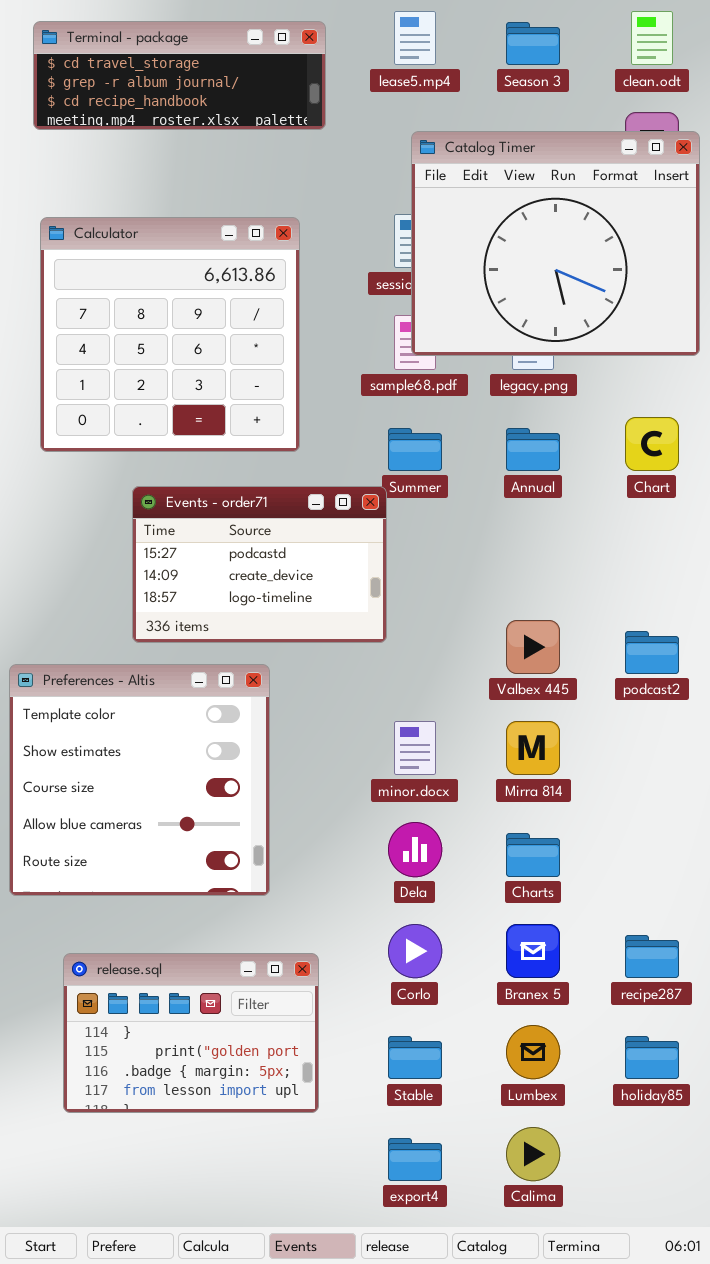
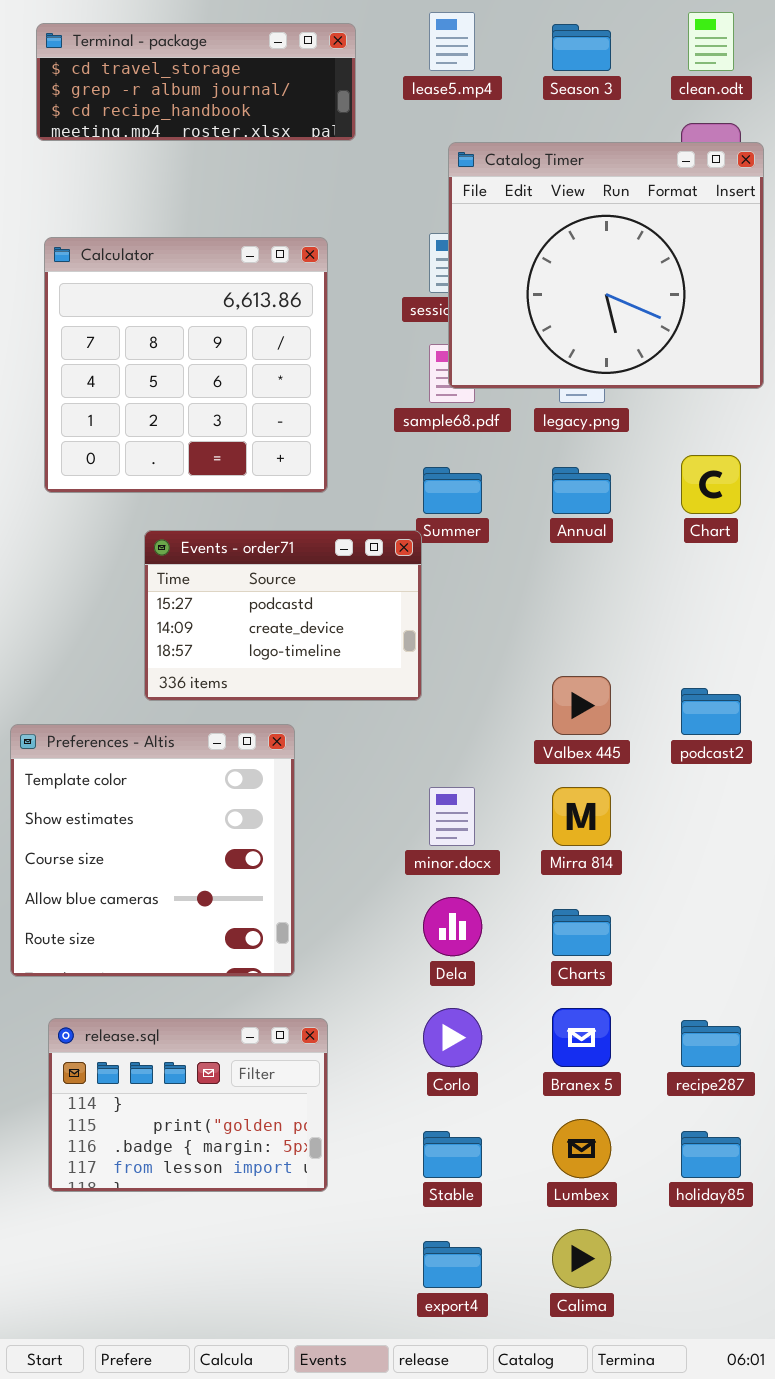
release.sql: [63,953,319,1113] -> [48,1018,328,1192], moved

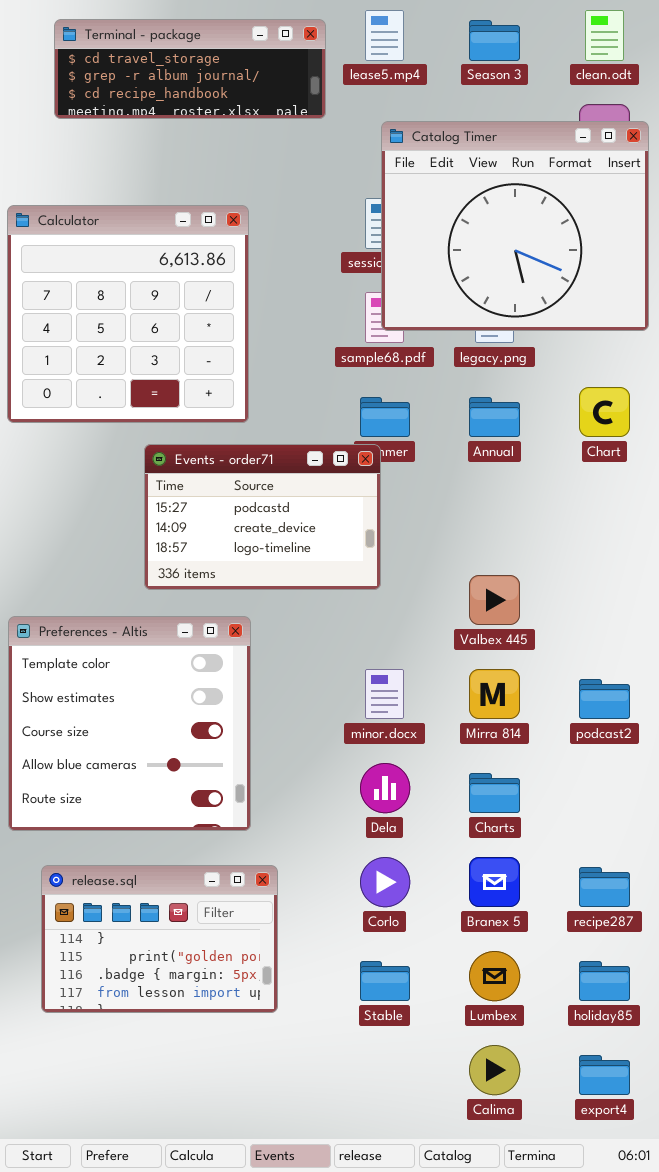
Terminal - package: [36,23,356,141] -> [54,19,326,119], moved
Calculator: [44,237,328,493] -> [7,205,249,423], moved
Events - order71: [144,530,422,701] -> [144,444,381,590], moved
podcast2: [681,688,741,735] -> [579,679,630,719], moved
export4: [423,1241,482,1288] -> [579,1055,630,1095], moved

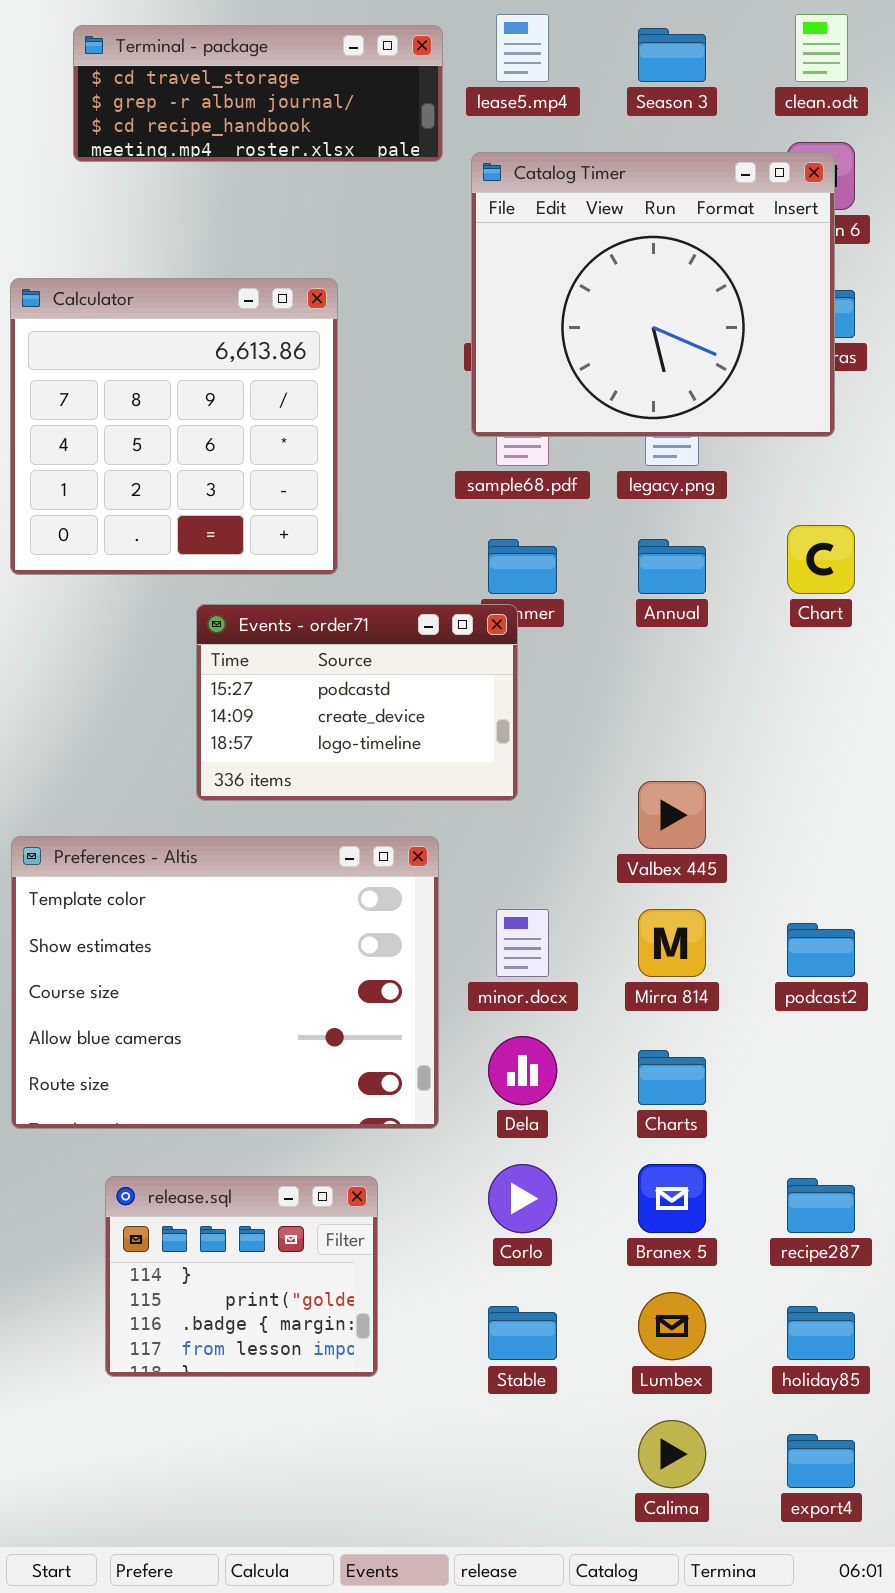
Catalog Timer: [381,121,649,331] -> [471,152,835,437], moved
Preferences - Altis: [8,616,251,831] -> [11,836,439,1129], resized
release.sql: [41,865,278,1013] -> [105,1176,378,1377], resized

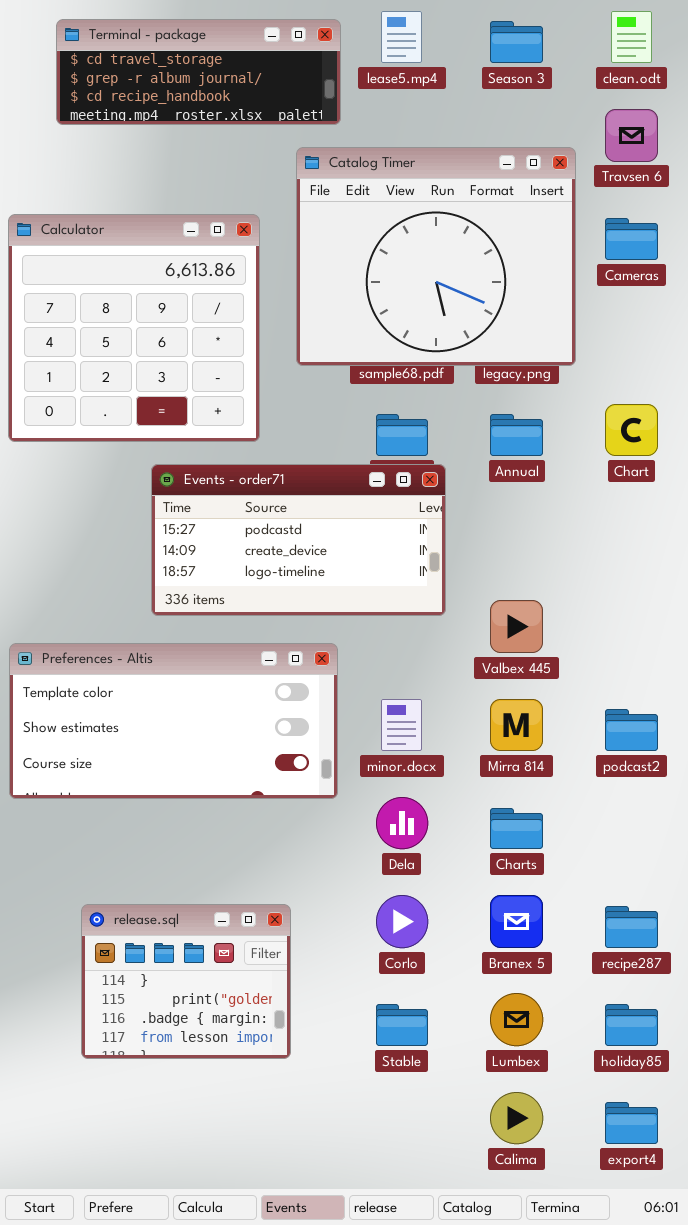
Catalog Timer: [471,152,835,437] -> [296,147,576,366], moved
Events - order71: [196,604,518,801] -> [151,464,446,616], resized
Preferences - Altis: [11,836,439,1129] -> [9,643,338,799], resized

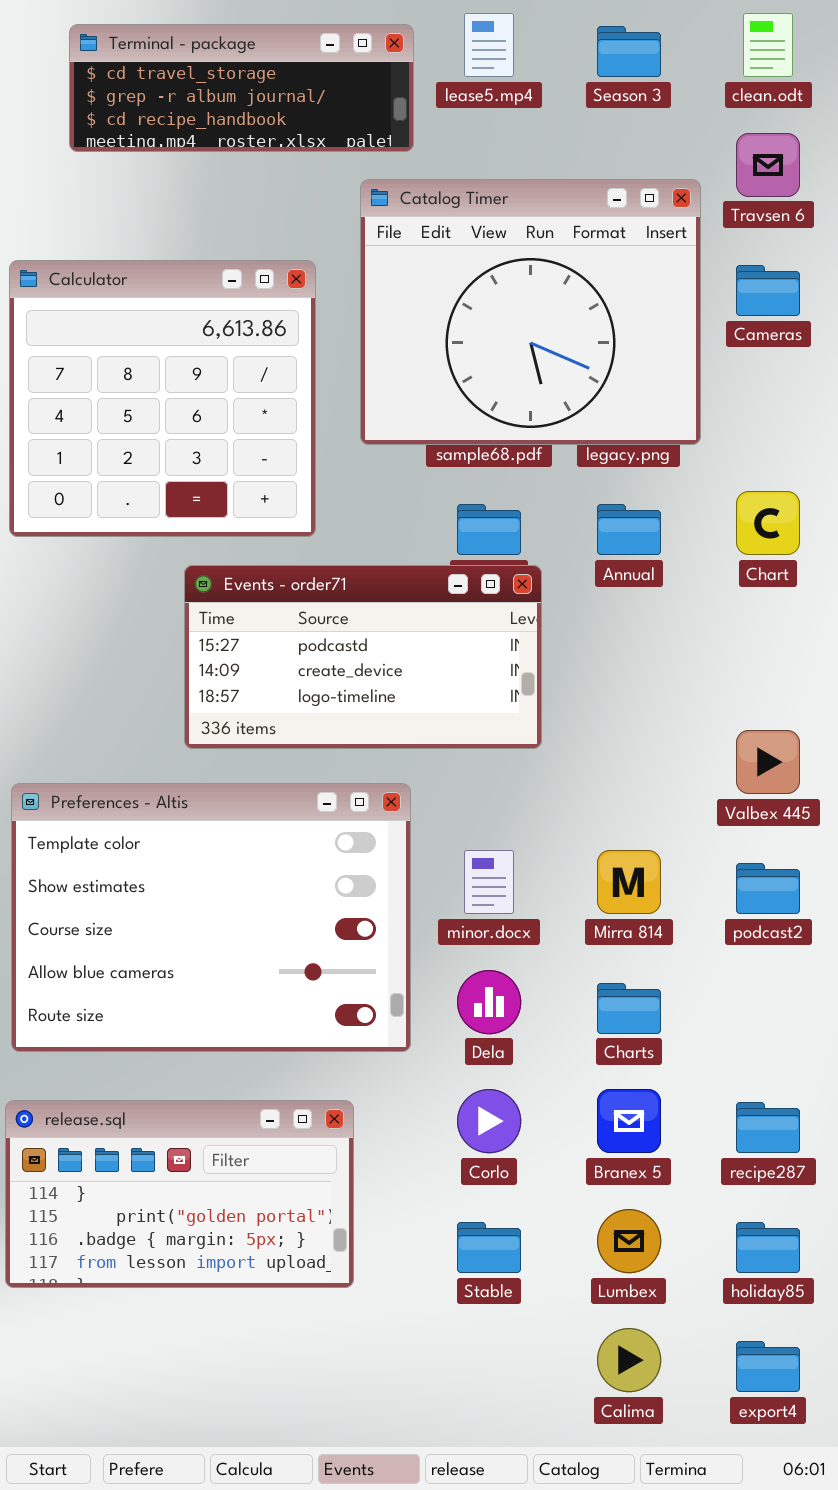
Valbex 445: [490,600,543,653] -> [736,730,800,794], moved
Preferences - Altis: [9,643,338,799] -> [11,783,411,1052], resized
release.sql: [81,904,291,1059] -> [5,1100,354,1288], resized

